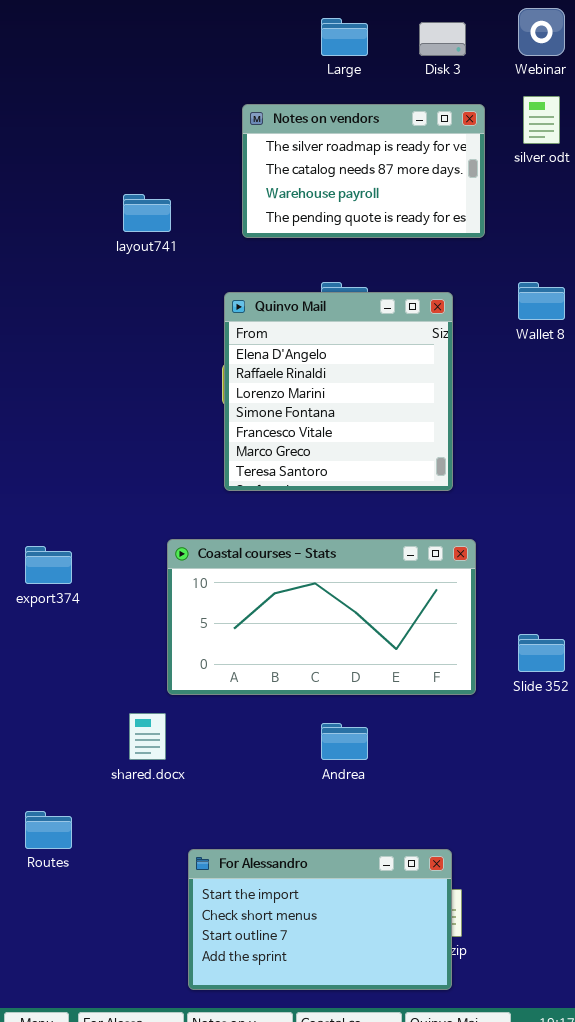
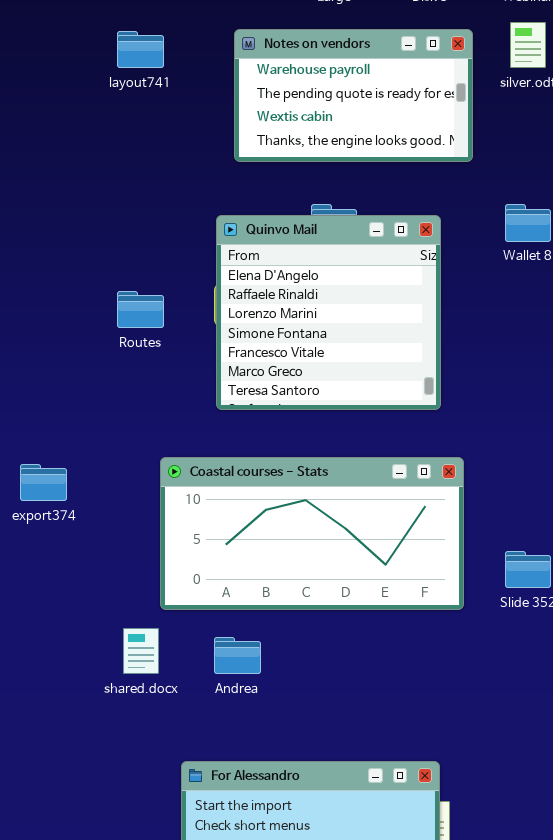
Notes on vendors: [242,104,485,238] -> [234,29,473,162], scrolled down 2 rows
layout741: [123,194,171,232] -> [117,31,164,68], moved
Andrea: [321,723,368,760] -> [214,637,261,674], moved
Routes: [25,811,72,849] -> [117,291,164,328], moved

